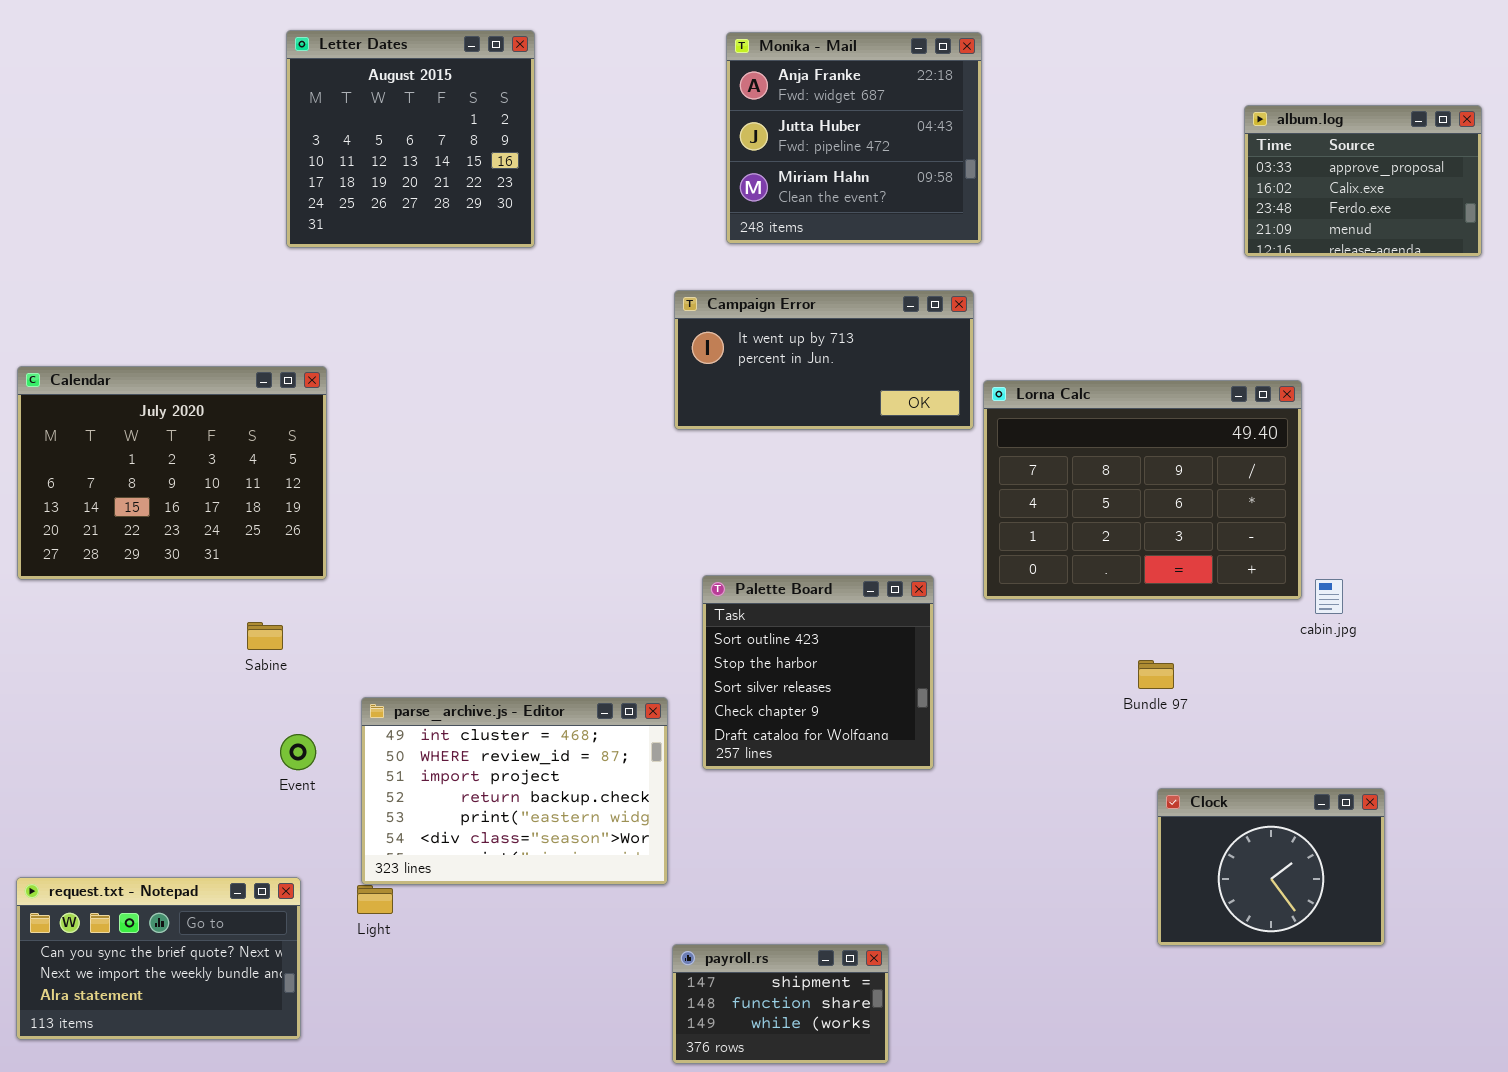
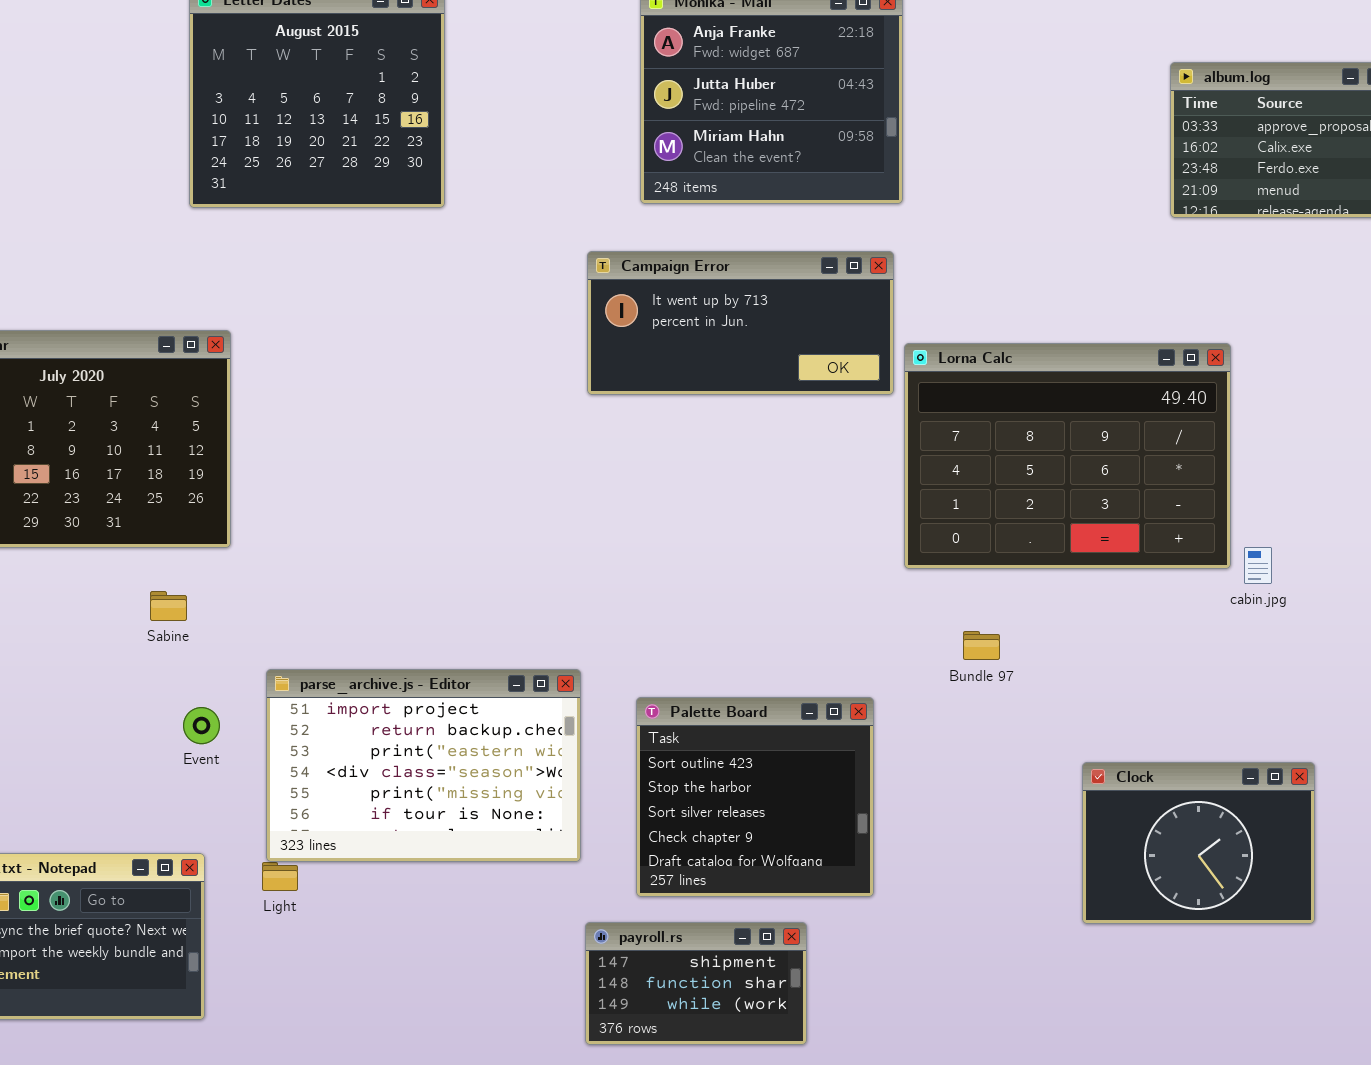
Palette Board: [702,575,934,770] -> [636,697,874,897], moved
Bundle 97: [1138,660,1174,689] -> [963,631,1000,660], moved
parse_archive.js - Editor: [361,697,668,885] -> [266,669,581,862], scrolled down 2 rows

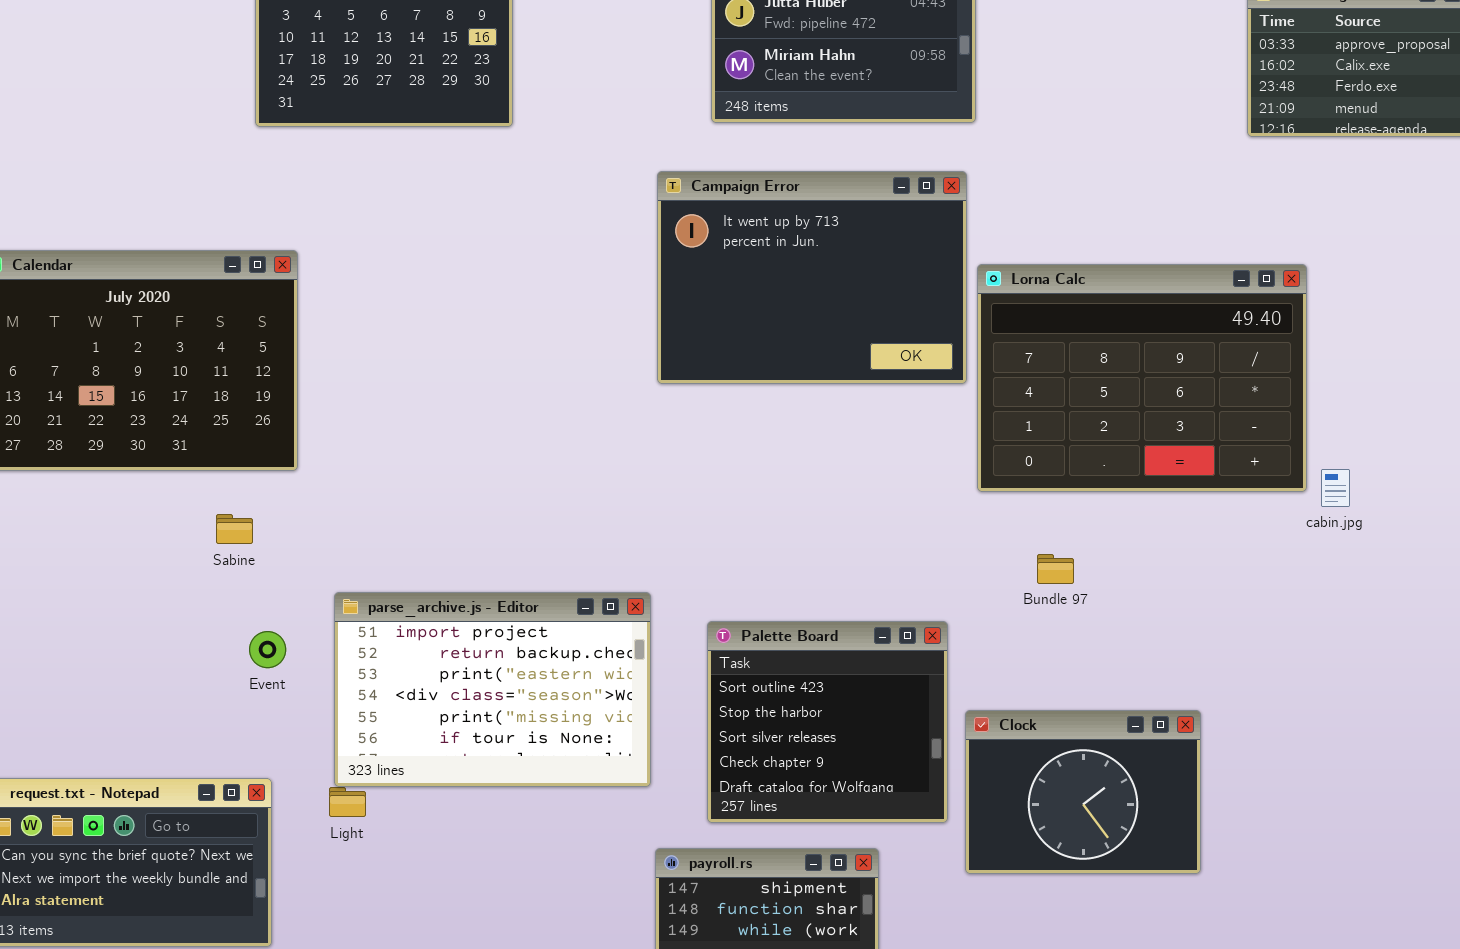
Campaign Error: [587,251,894,395] -> [657,171,967,384], resized
Clock: [1082,762,1315,924] -> [965,710,1201,874], moved

